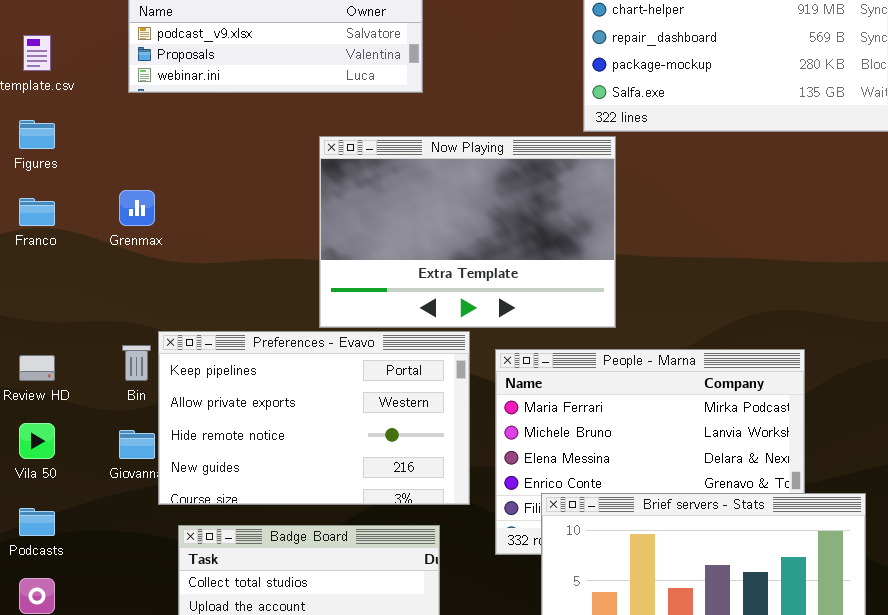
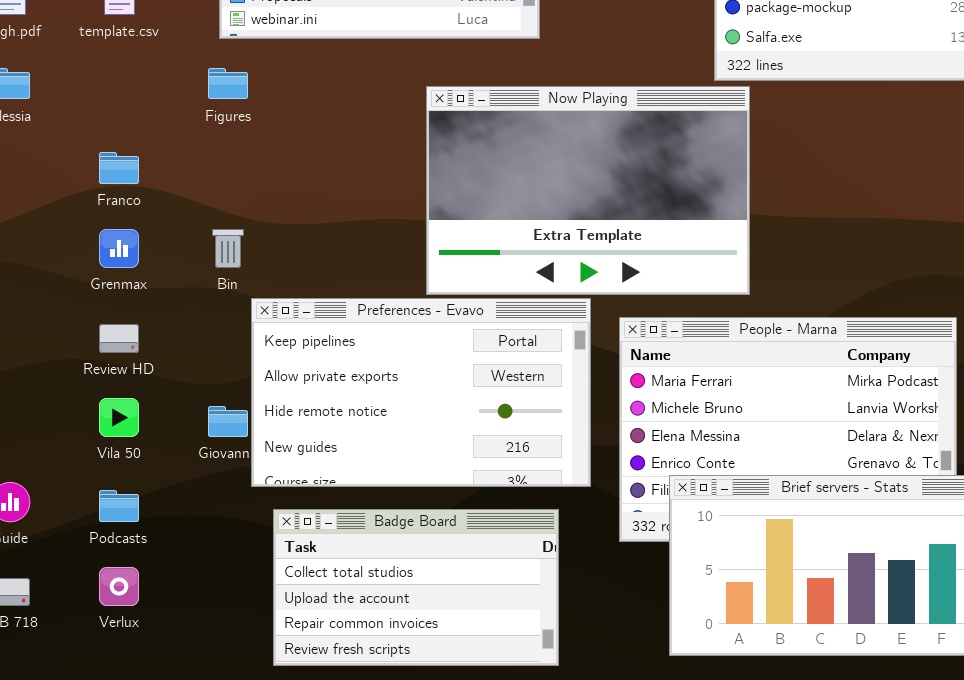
Figures: [19,120,55,149] -> [208,68,248,99], moved
Grenmax: [119,190,155,226] -> [99,229,139,268], moved
Bin: [122,345,151,381] -> [212,229,244,268], moved

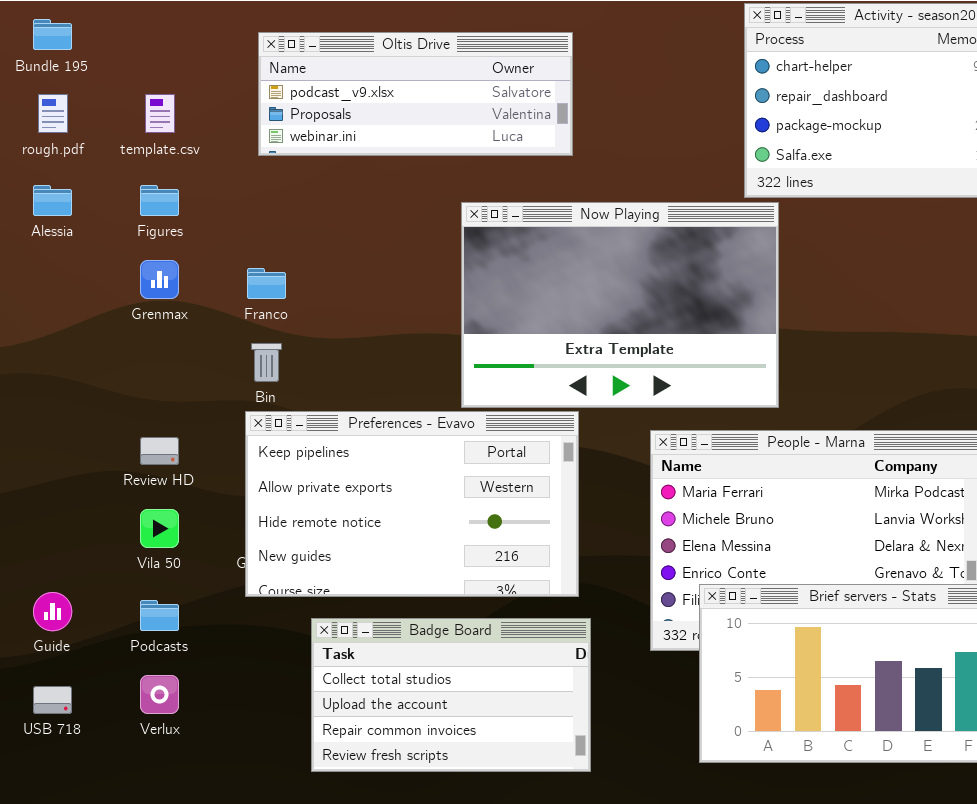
Figures: [208,68,248,99] -> [140,185,179,216], moved
Franco: [99,152,139,184] -> [247,268,286,299], moved
Grenmax: [99,229,139,268] -> [140,260,179,299], moved
Preferences - Evavo: [251,298,591,487] -> [245,411,579,597], moved

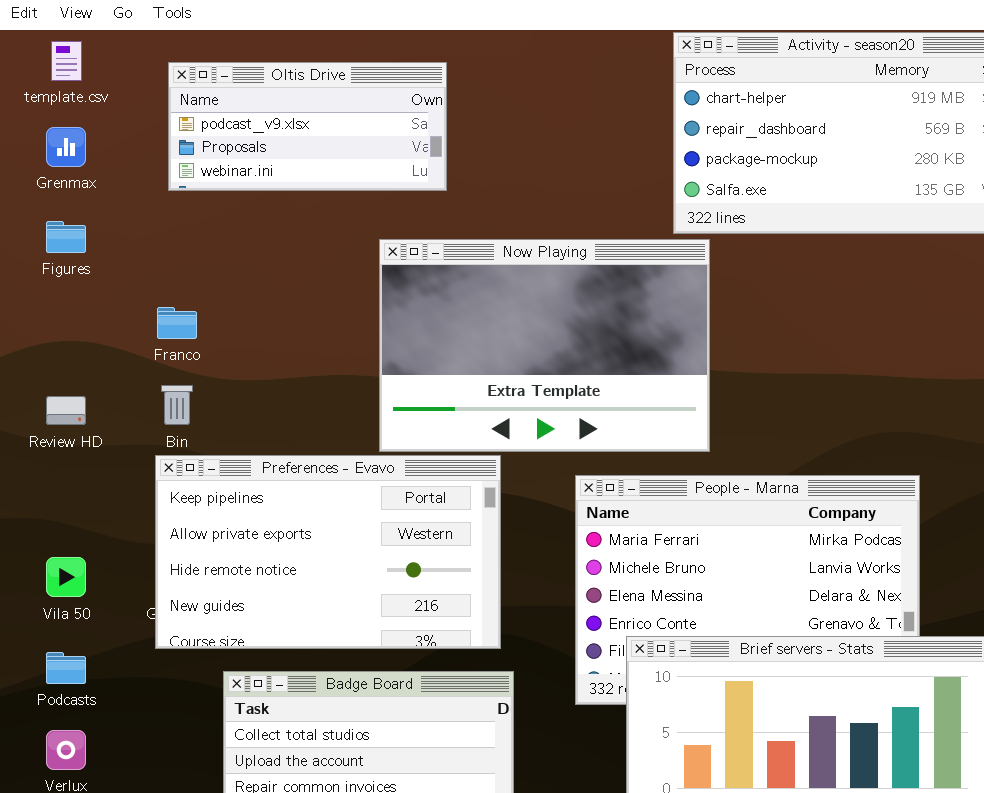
Oltis Drive: [258,32,573,156] -> [168,62,447,191], resized
template.csv: [145,94,175,133] -> [51,41,82,81], moved
Grenmax: [140,260,179,299] -> [46,127,86,167], moved
Review HD: [140,437,179,465] -> [46,396,86,425], moved

